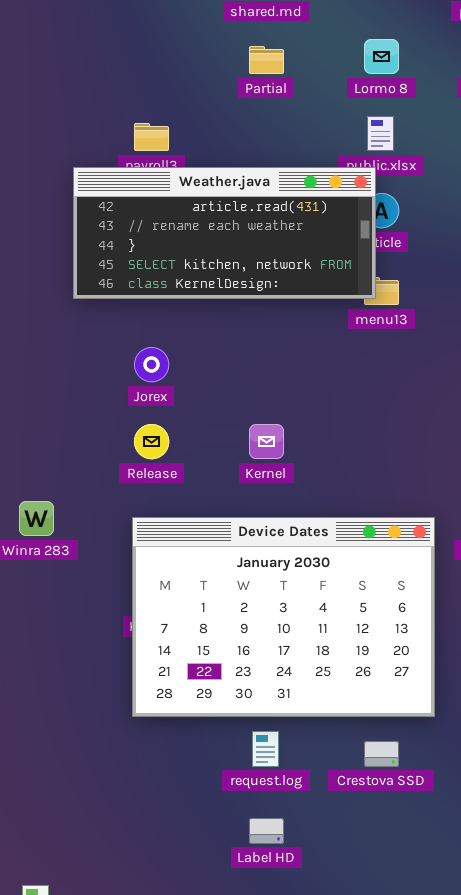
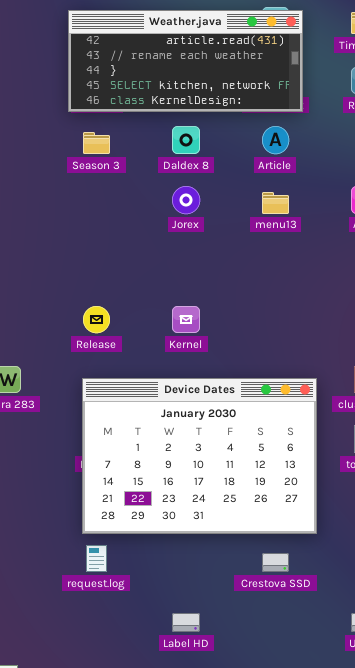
Weather.java: [73,167,376,299] -> [68,10,303,112], moved
Jorex: [134,347,169,382] -> [172,186,200,214], moved
request.log: [252,731,279,767] -> [86,545,107,572], moved

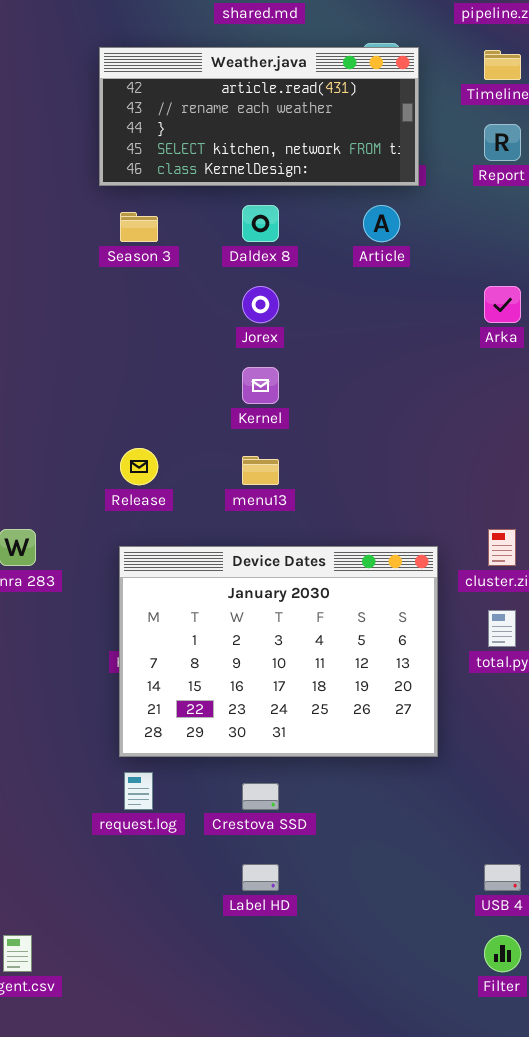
menu13: [262,192,289,214] -> [242,456,279,485], moved
Kernel: [172,306,200,333] -> [242,367,279,404], moved
Crestova SSD: [262,553,289,572] -> [242,783,279,810], moved

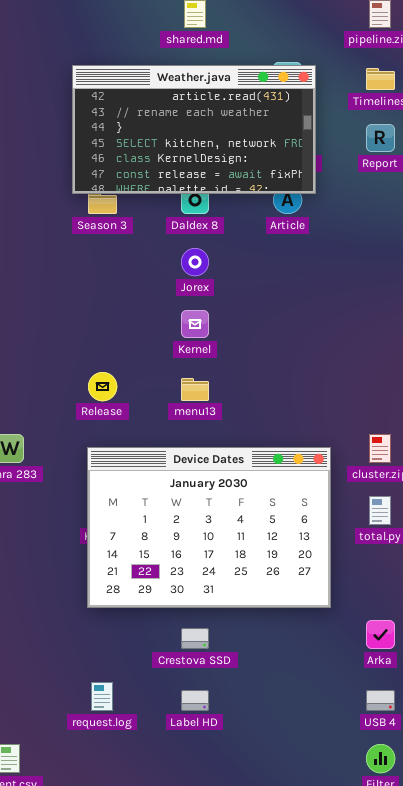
Weather.java: [99,47,419,186] -> [72,65,316,194], resized
Arka: [484,286,521,323] -> [366,620,395,649], moved
request.log: [124,772,153,810] -> [91,682,113,711], moved

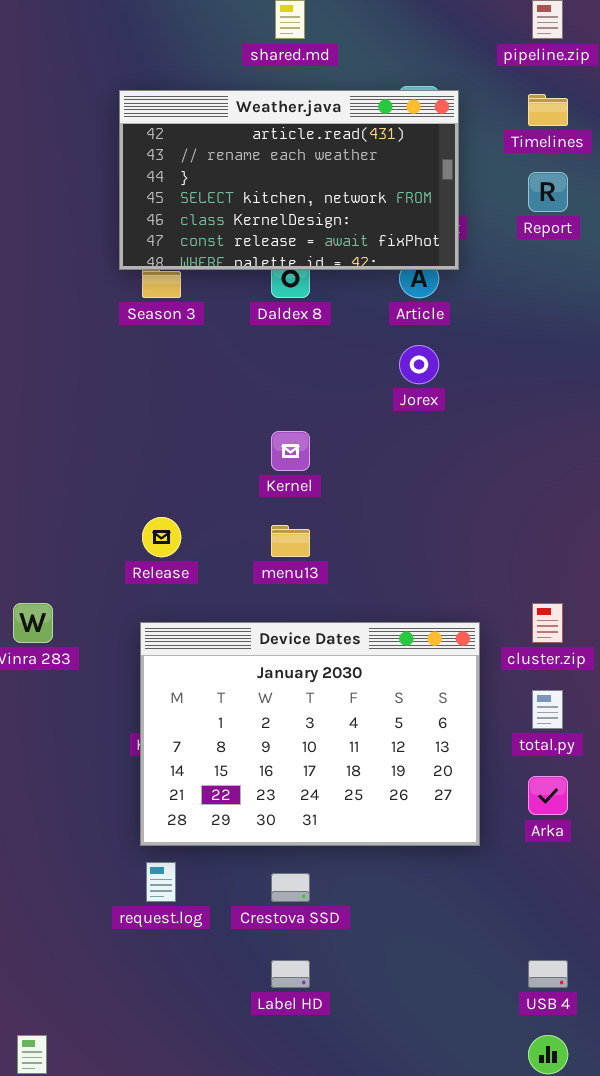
Jorex: [181,248,209,276] -> [399,345,439,384], moved
Arka: [366,620,395,649] -> [528,776,568,815], moved
request.log: [91,682,113,711] -> [146,862,176,902], moved

